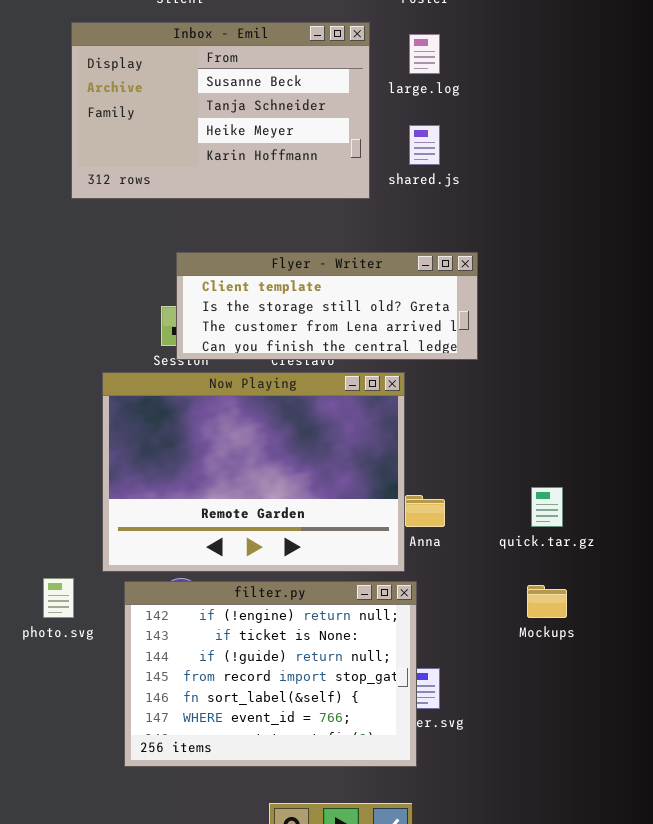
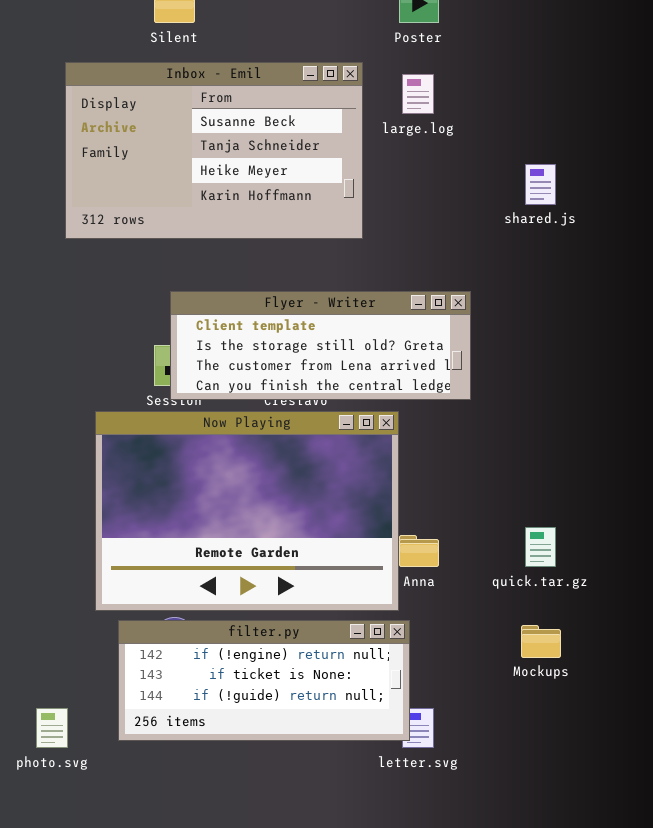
shared.js: [409,125,440,165] -> [525,164,556,205], moved
photo.svg: [43,578,74,618] -> [36,708,68,748], moved
filter.py: [124,581,417,767] -> [118,620,410,741], resized

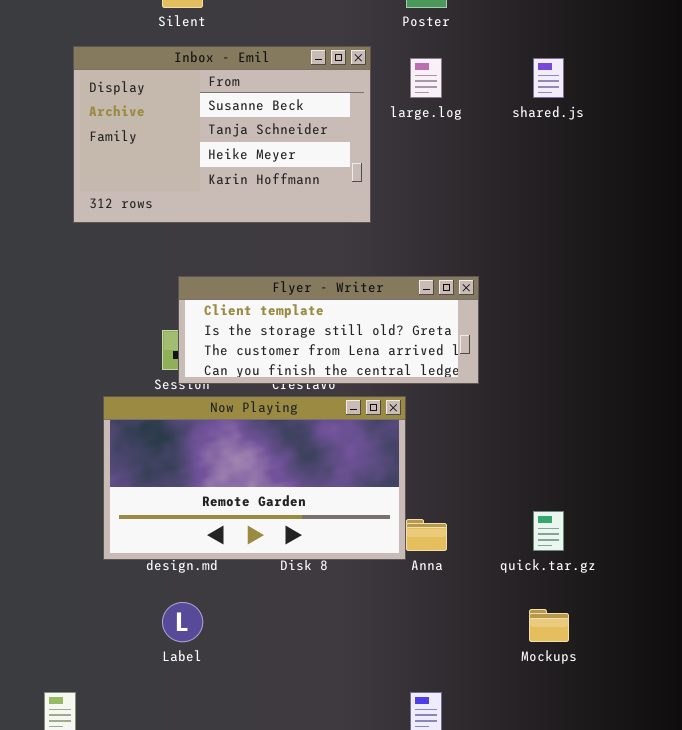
shared.js: [525,164,556,205] -> [533,58,564,98], moved
Now Playing: [95,411,399,611] -> [103,396,406,560], resized
filter.py: [118,620,410,741] -> none, closed

